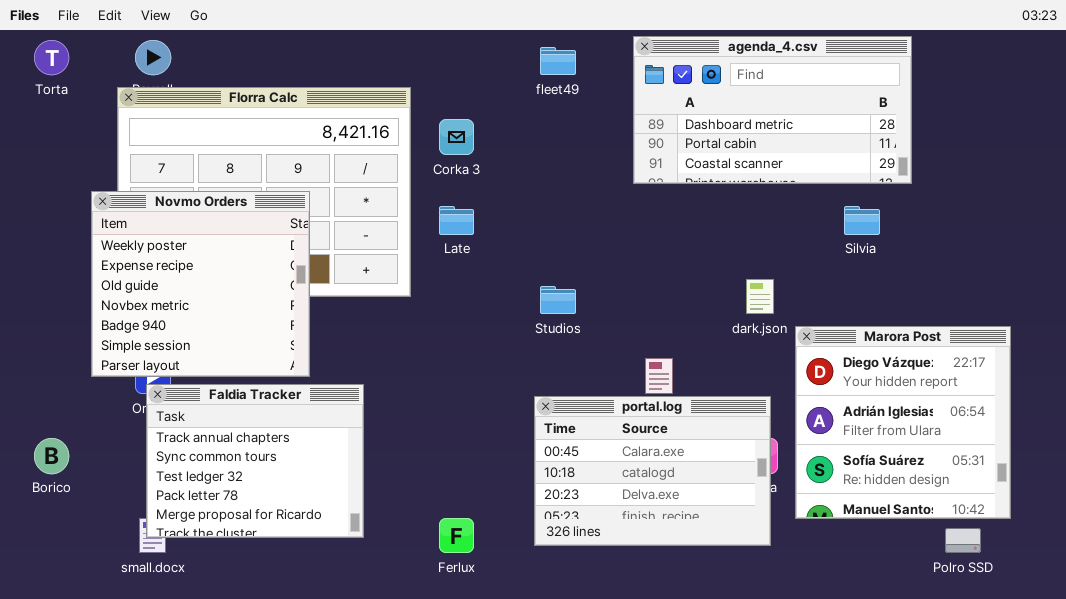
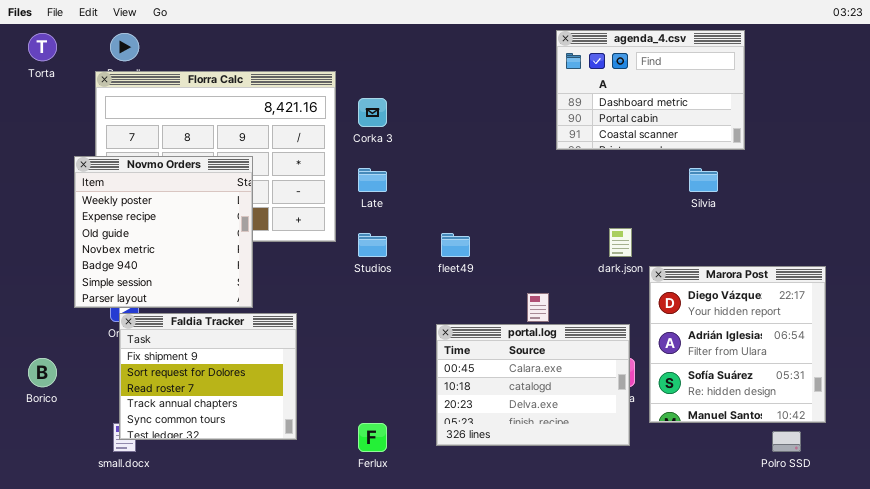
agenda_4.csv: [633,36,912,184] -> [556,30,745,150], resized
fleet49: [540,47,576,75] -> [441,233,470,257], moved
Studios: [540,286,576,314] -> [358,233,387,257], moved
Faldia Tracker: [146,384,364,538] -> [119,313,297,440], scrolled up 3 rows

